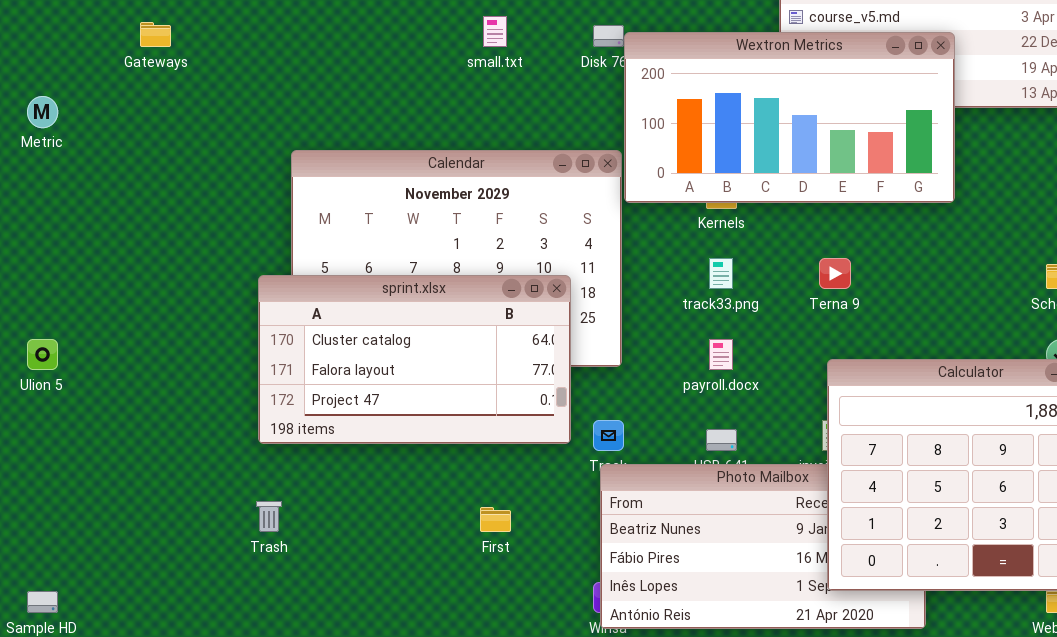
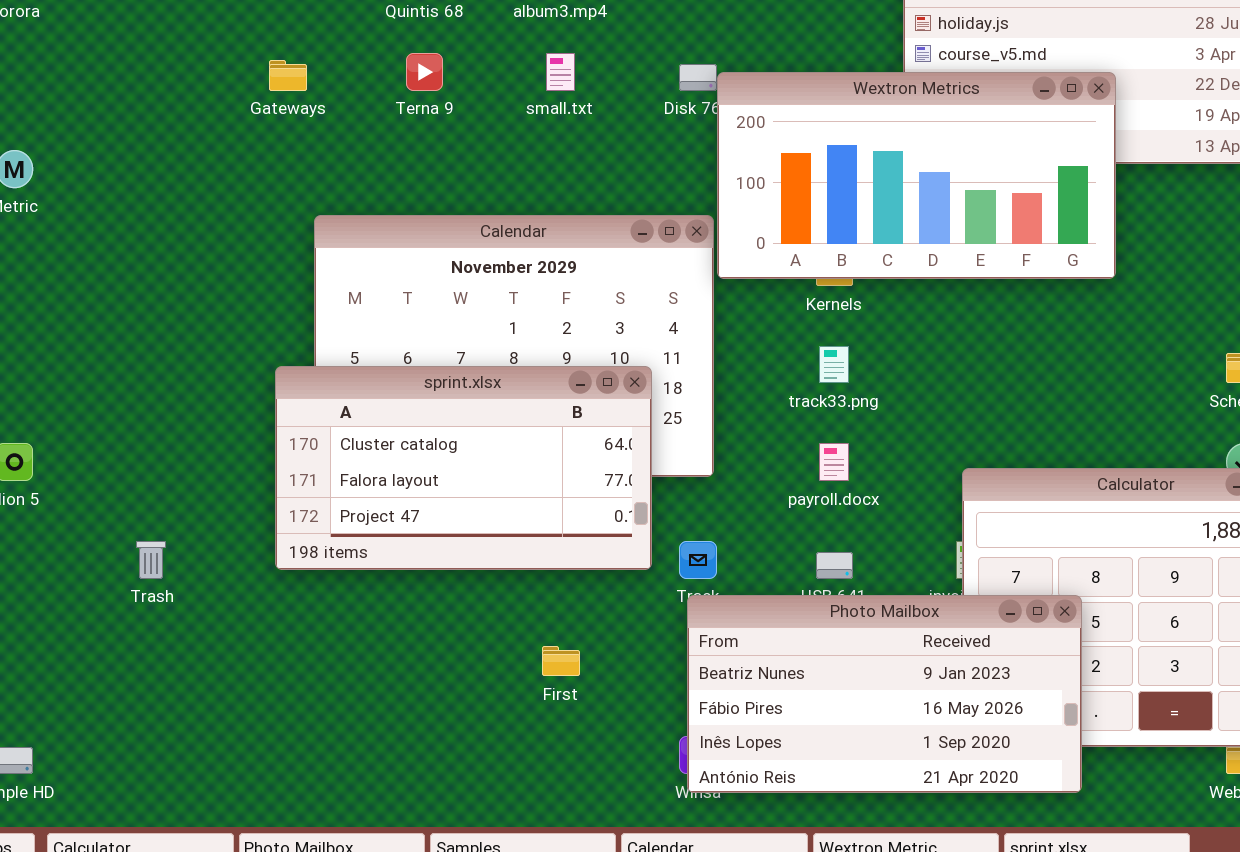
Gateways: [140,22,171,47] -> [269,60,307,91], moved
Terna 9: [819,258,851,289] -> [406,53,443,91], moved
Photo Mailbox: [600,464,926,629] -> [687,595,1082,793], raised
Trash: [256,501,282,532] -> [136,541,166,579], moved

